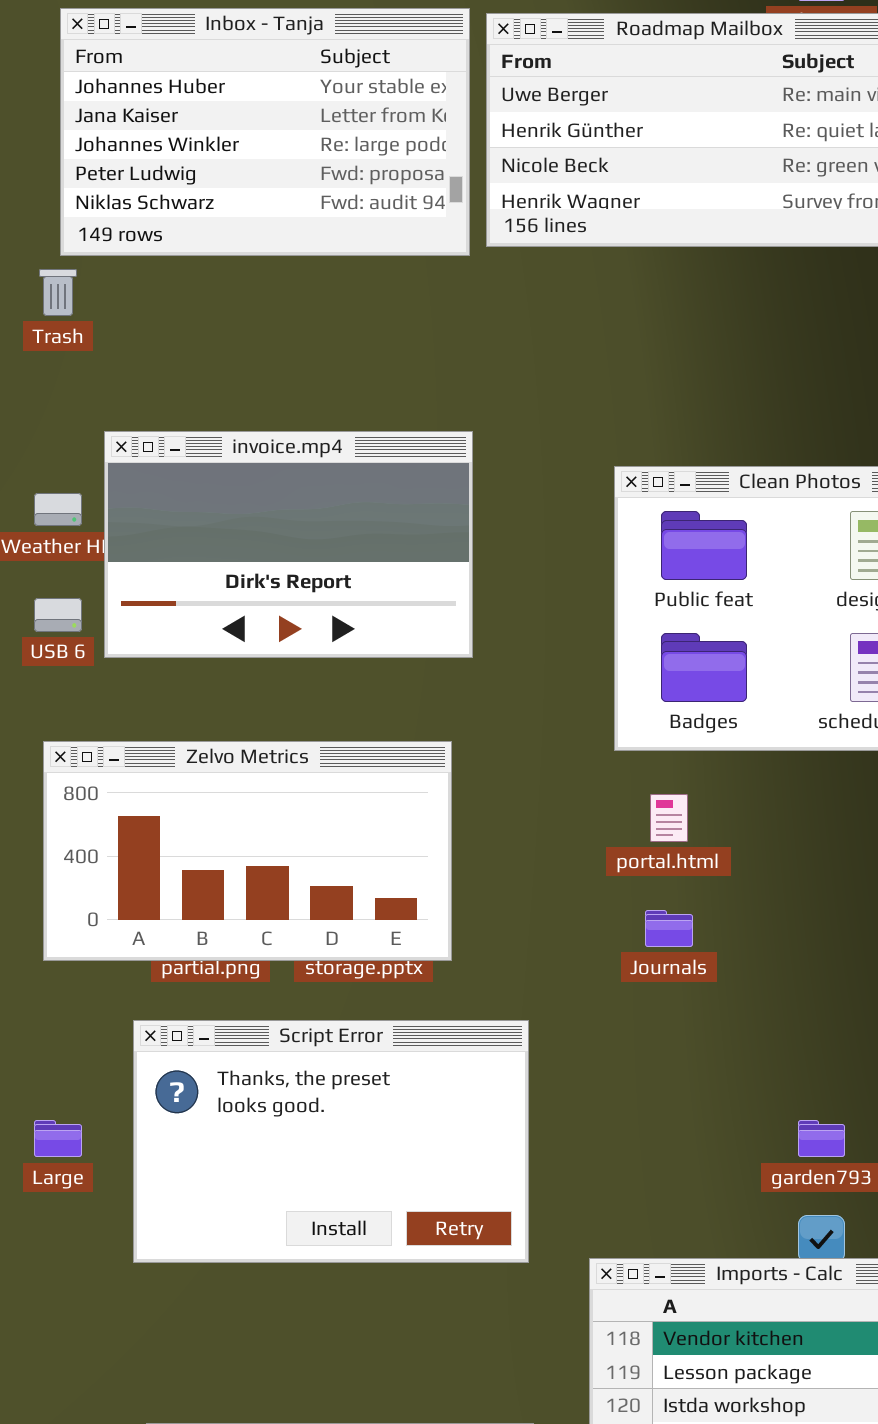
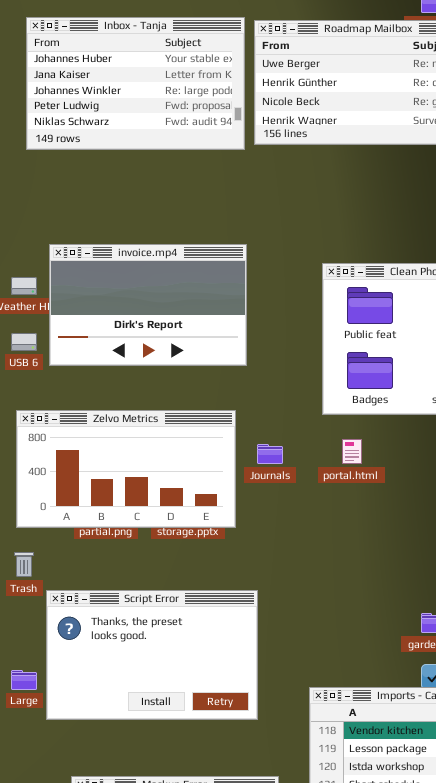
Trash: [39,269,77,316] -> [14,552,34,577], moved
Journals: [645,910,693,947] -> [257,444,283,464], moved
Script Error: [133,1020,529,1263] -> [46,590,258,720], moved
Large: [34,1120,82,1157] -> [11,670,37,690], moved

